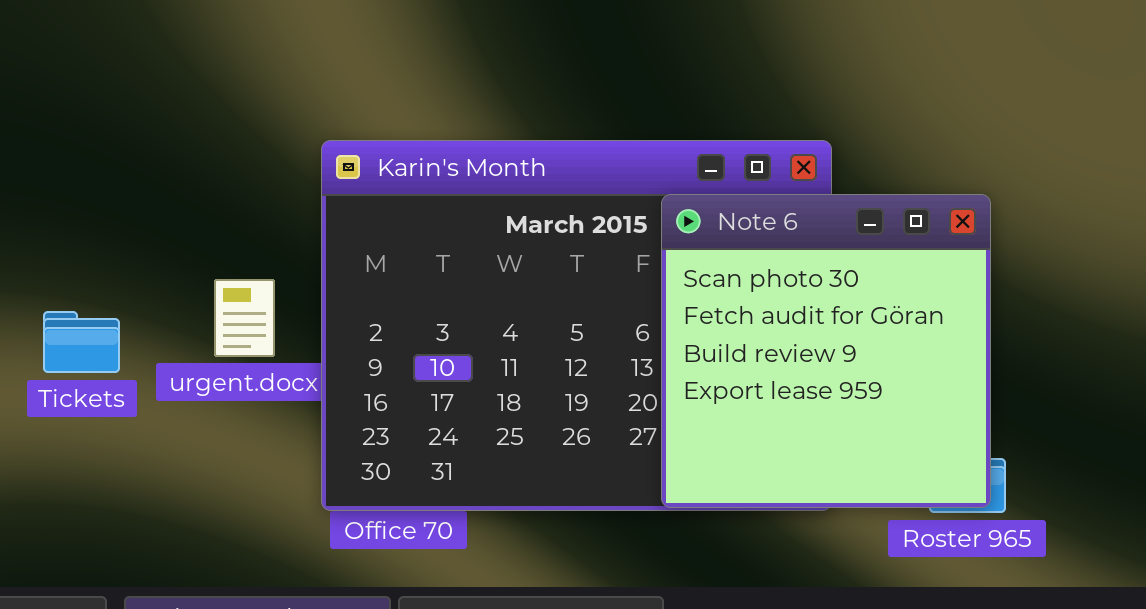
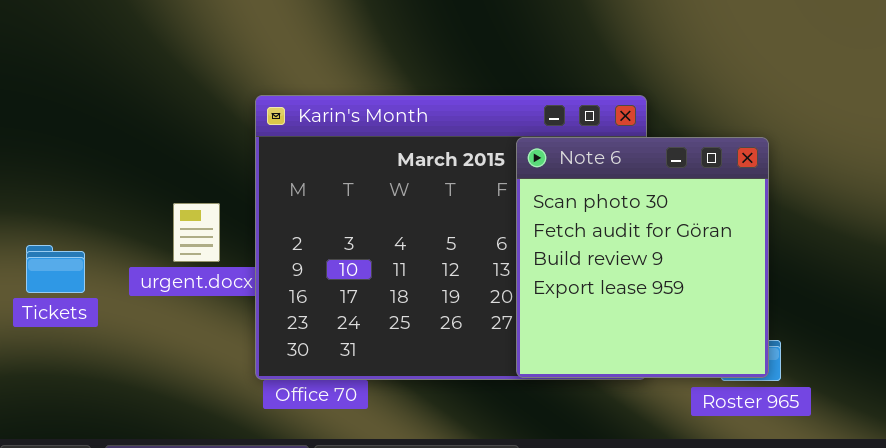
Tickets: [43,311,120,373] -> [26,245,85,293], moved

